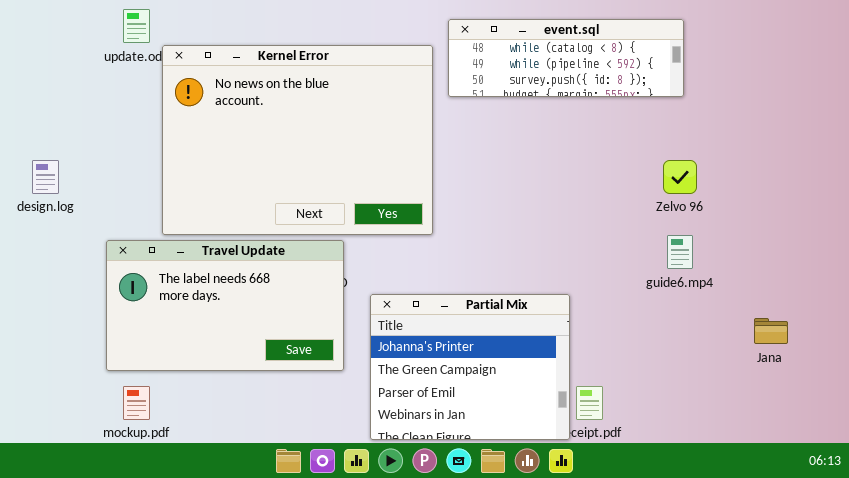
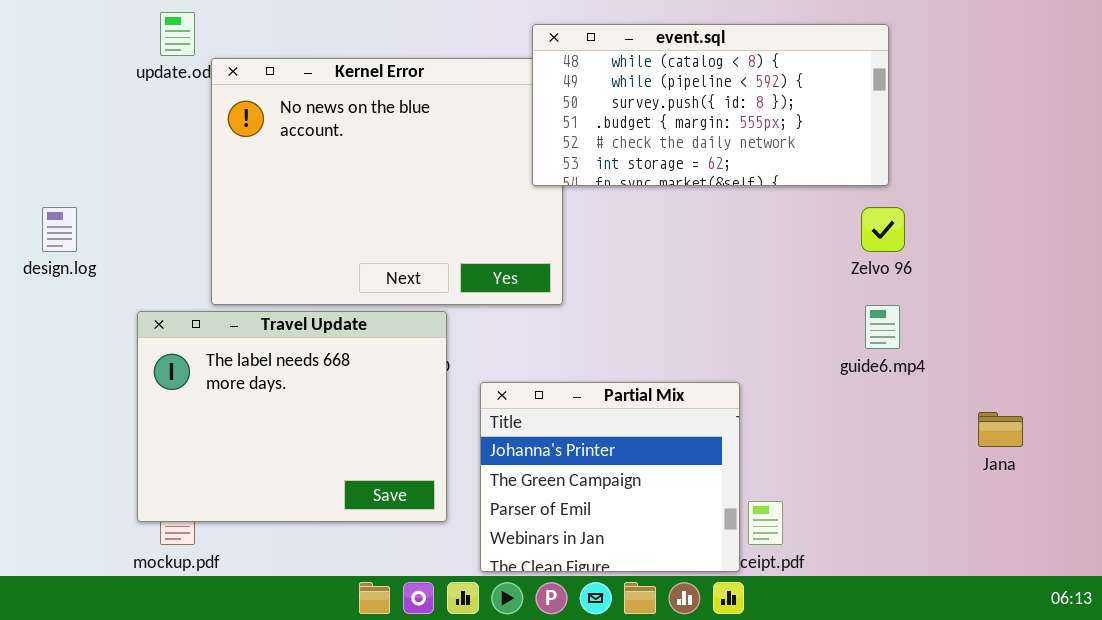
event.sql: [448,19,684,97] -> [532,24,889,186], resized
Travel Update: [106,240,344,371] -> [137,311,447,522], resized

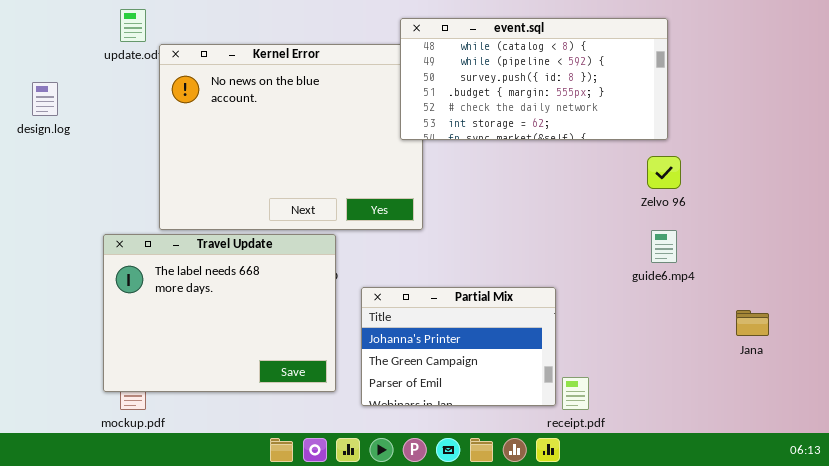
design.log: [42,207,77,252] -> [32,82,58,116], moved
Partial Mix: [480,382,740,572] -> [361,287,556,406], resized

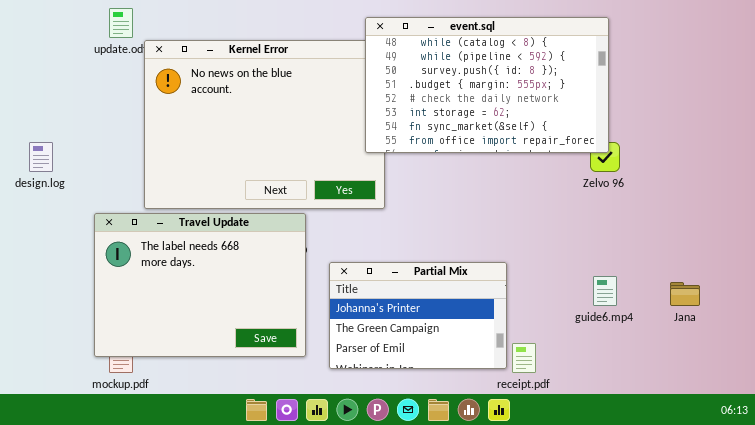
event.sql: [400,18,668,140] -> [365,17,609,153], resized
design.log: [32,82,58,116] -> [29,142,53,172], moved
guide6.mp4: [651,230,677,263] -> [593,276,617,306], moved

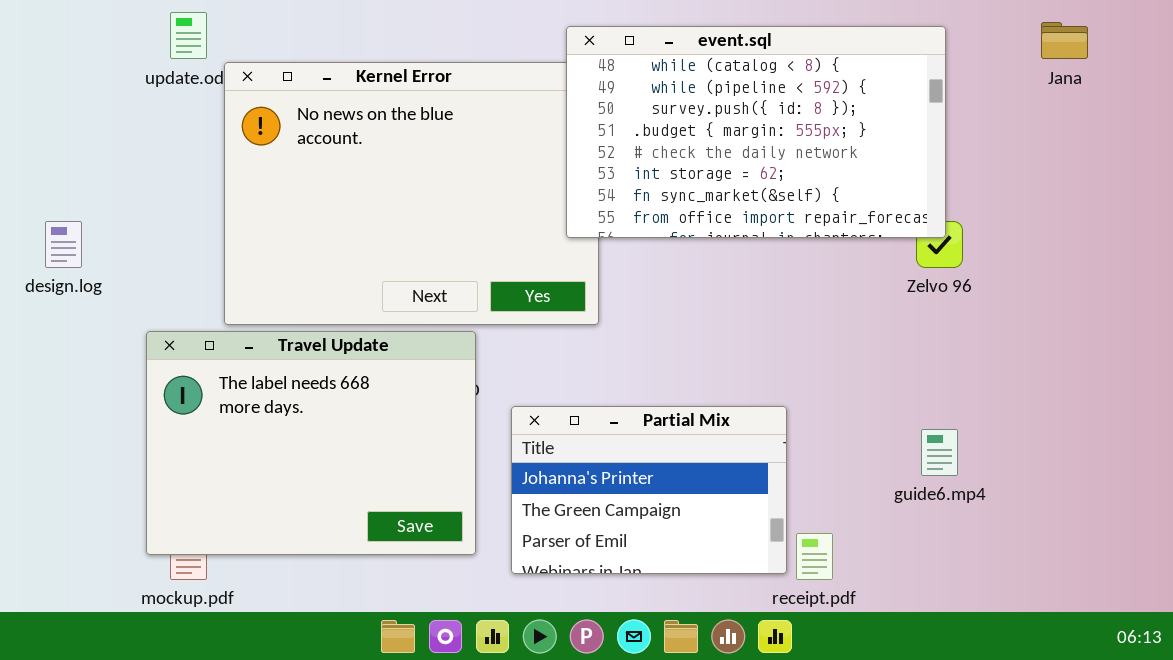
Jana: [670,282,700,306] -> [1041,22,1088,59], moved

